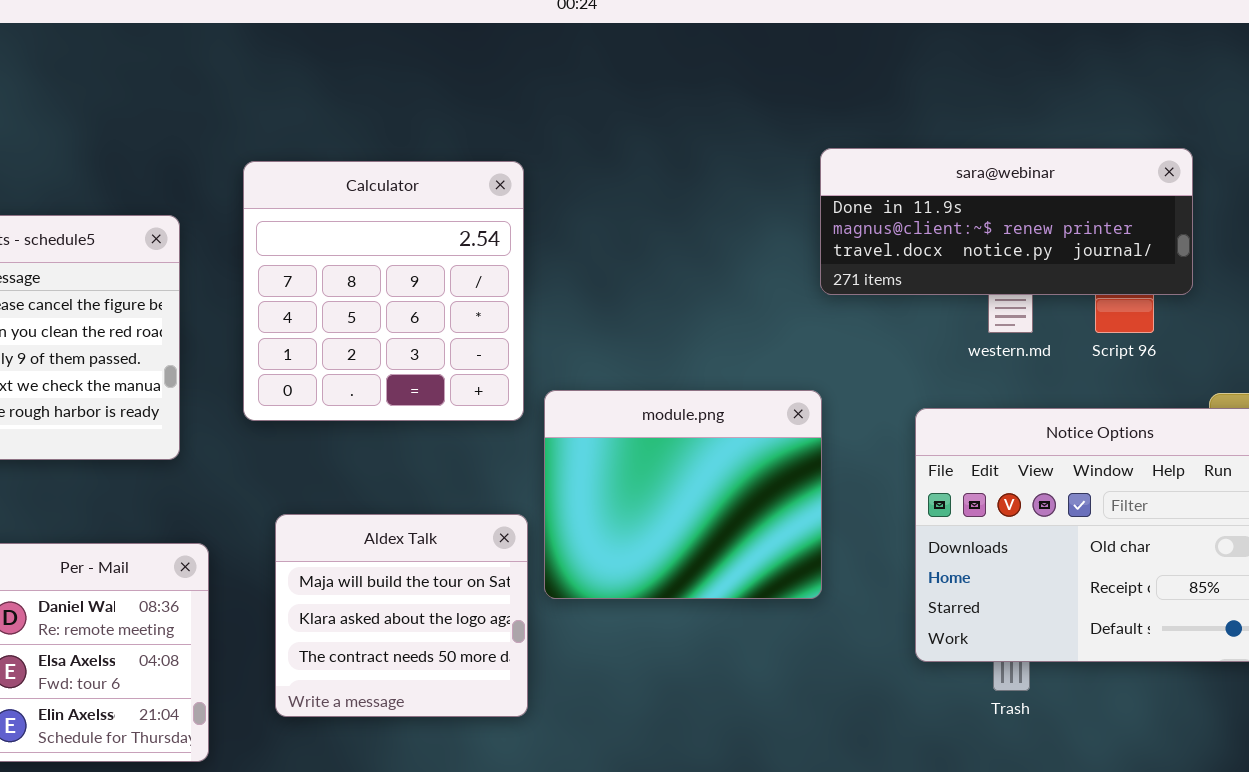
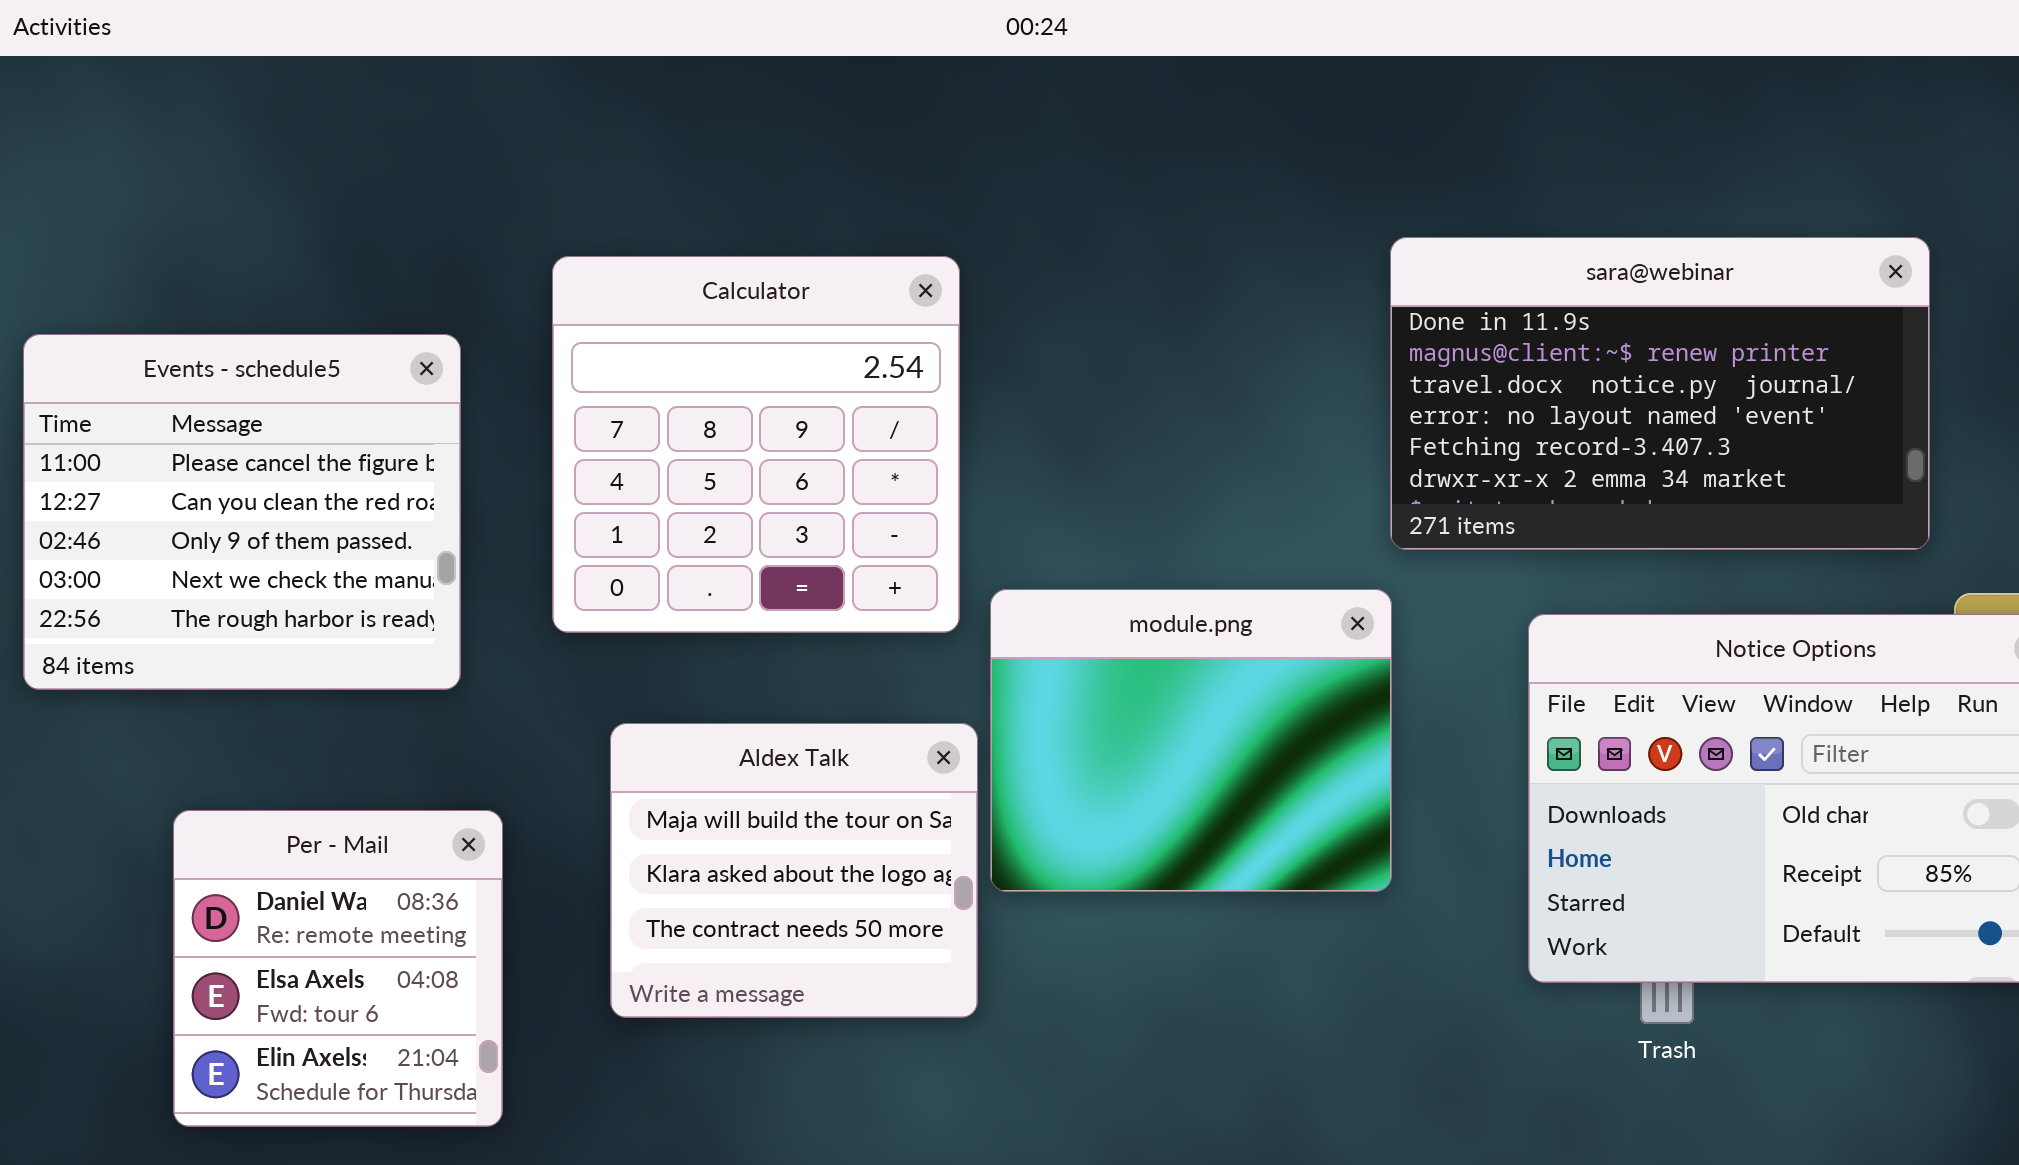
sara@webinar: [820,148,1193,295] -> [1390,237,1930,550], resized
Aldex Talk: [275,514,528,717] -> [610,723,978,1018], moved

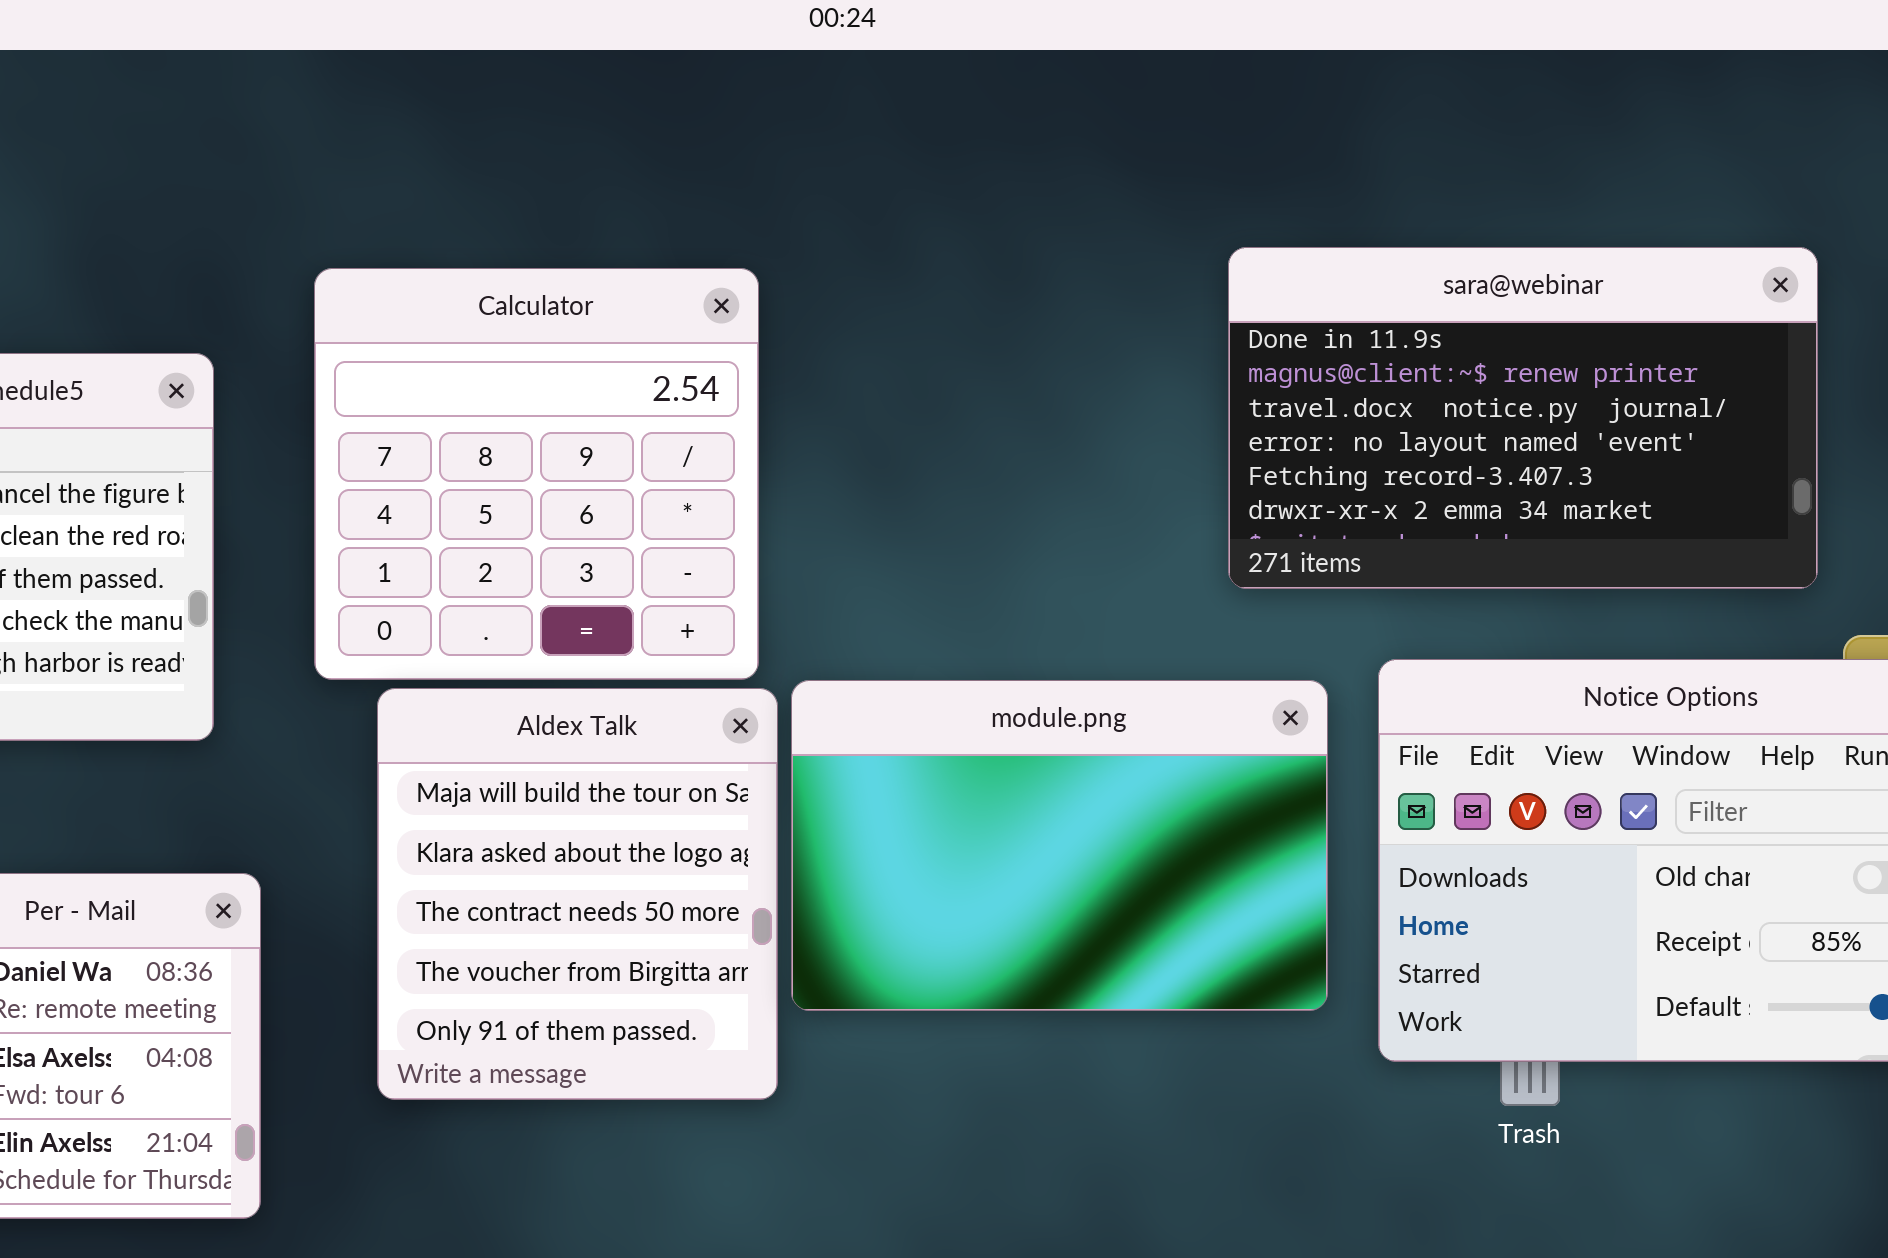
module.png: [990,589,1392,892] -> [791,680,1328,1011], moved, resized
Aldex Talk: [610,723,978,1018] -> [377,688,778,1100], resized

